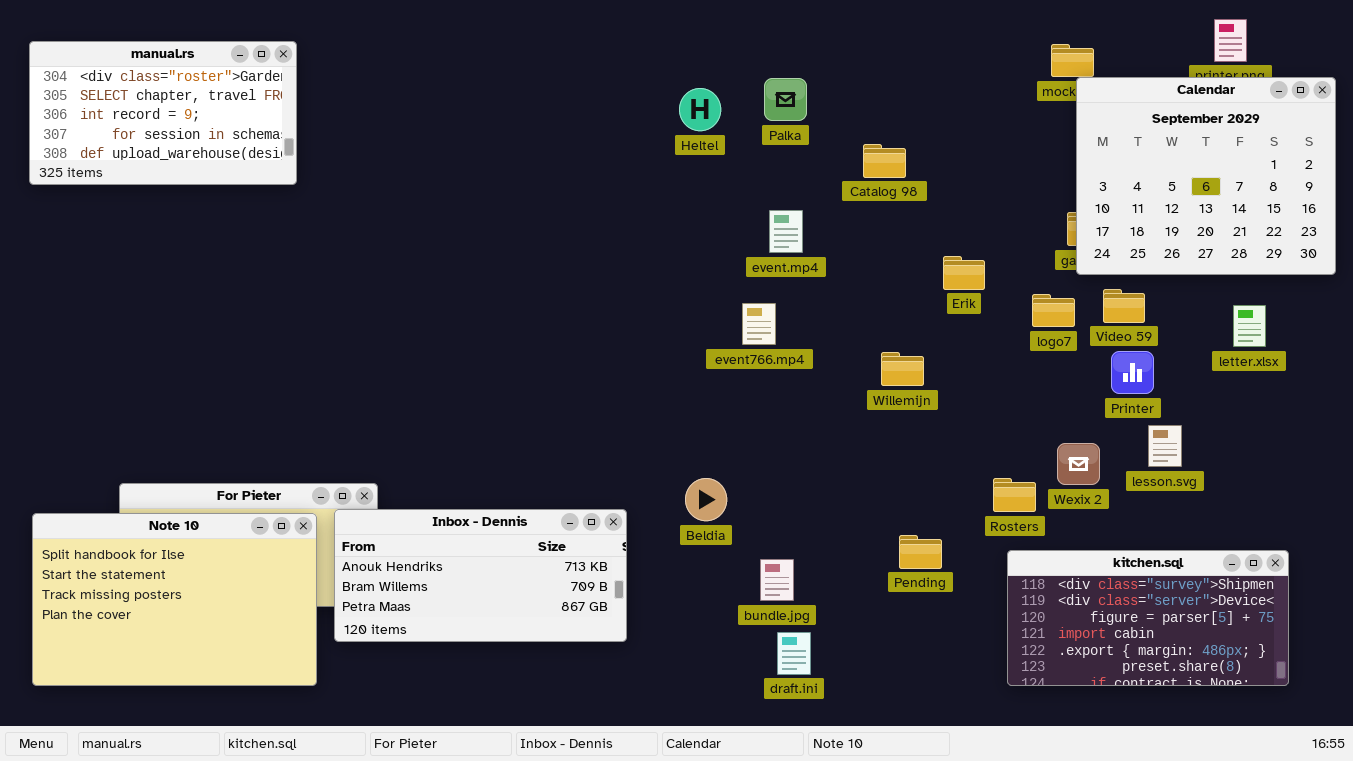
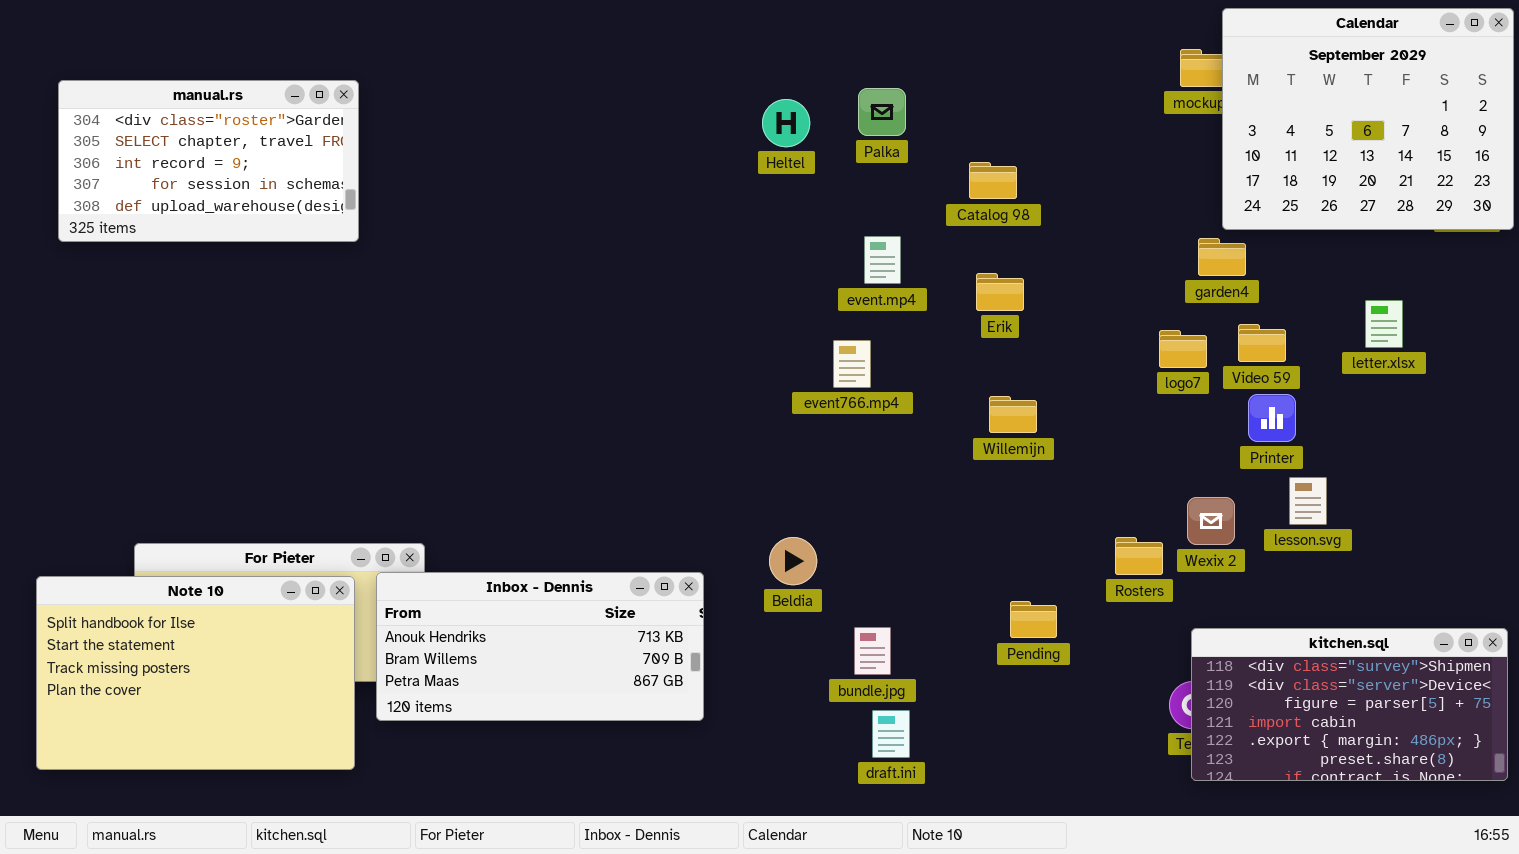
manual.rs: [29,41,297,185] -> [58,80,359,242], moved
Calendar: [1076,77,1336,275] -> [1222,8,1514,230], moved
Erik: [943,256,985,290] -> [976,273,1024,311], moved
letter.xlsx: [1233,305,1266,347] -> [1365,300,1403,348], moved
kitchen.sql: [1007,550,1289,686] -> [1191,628,1508,781], moved

